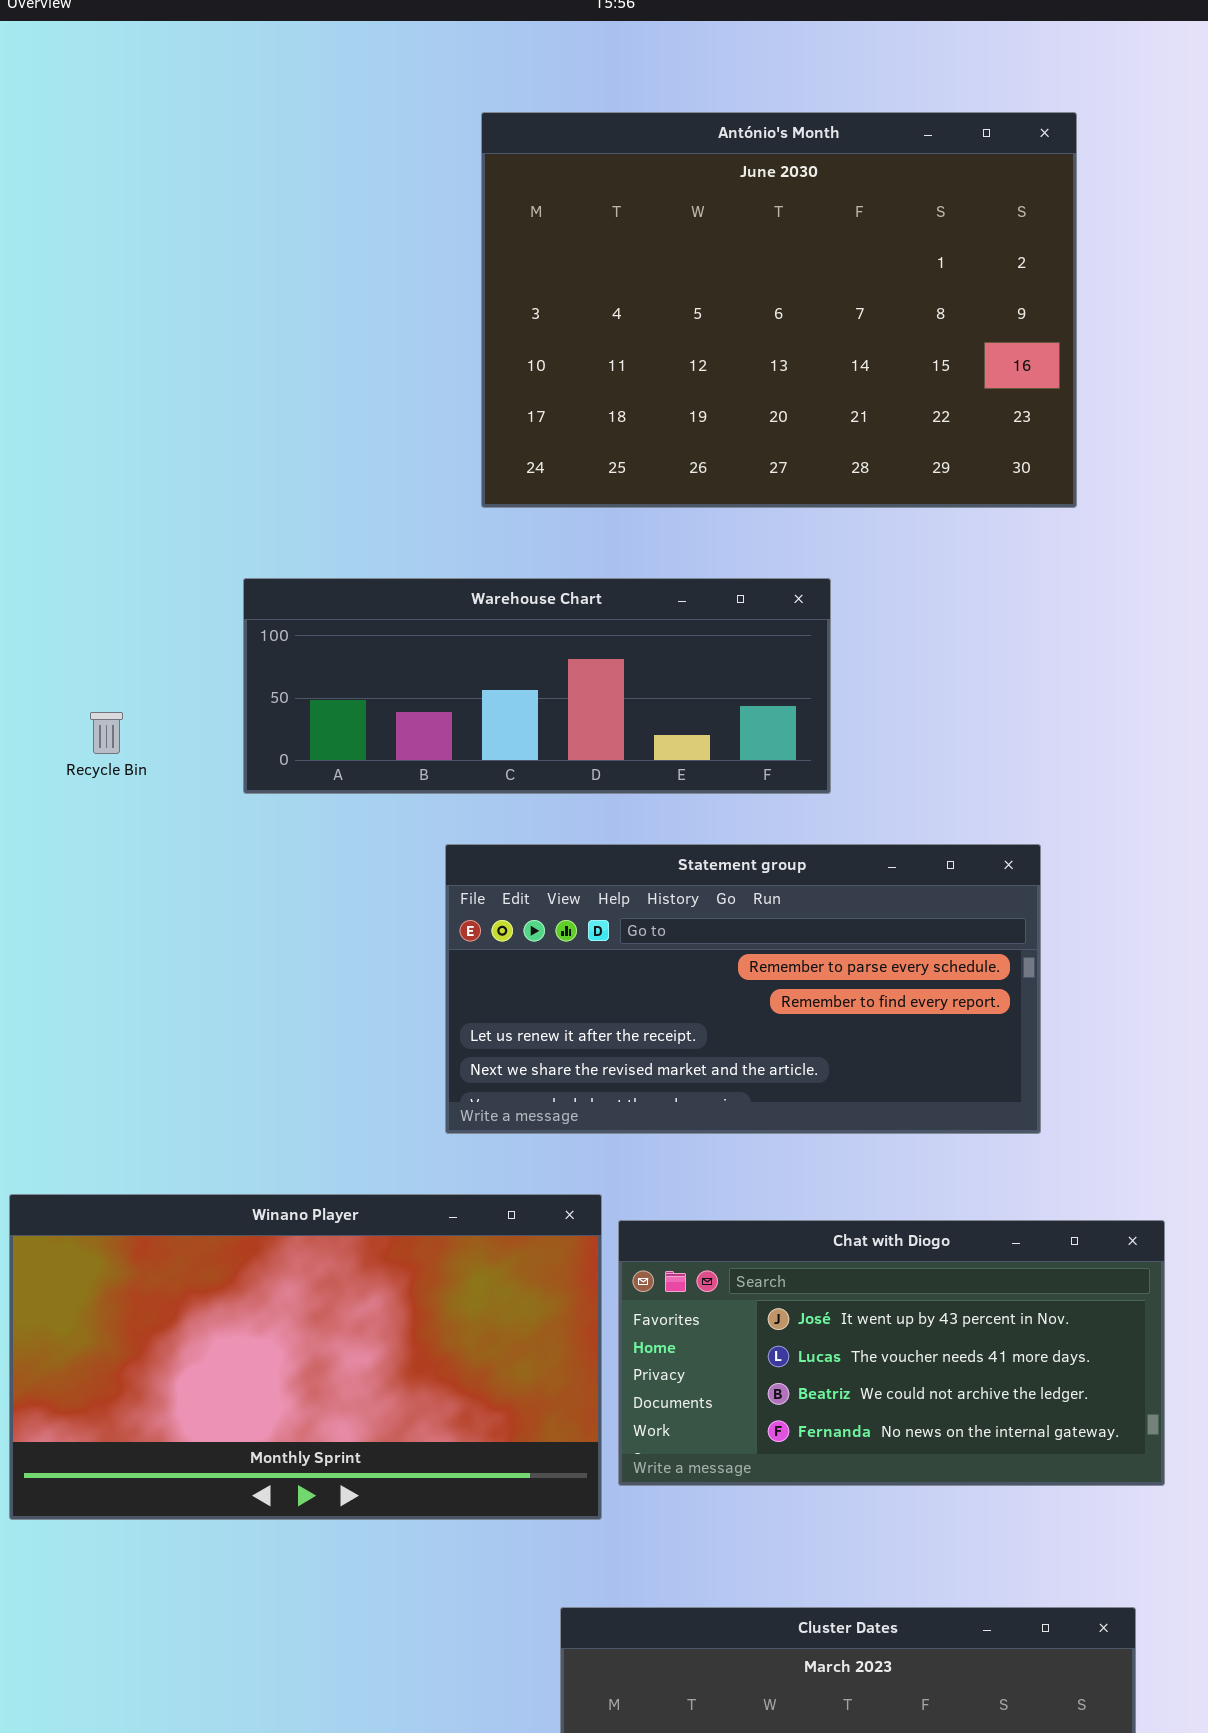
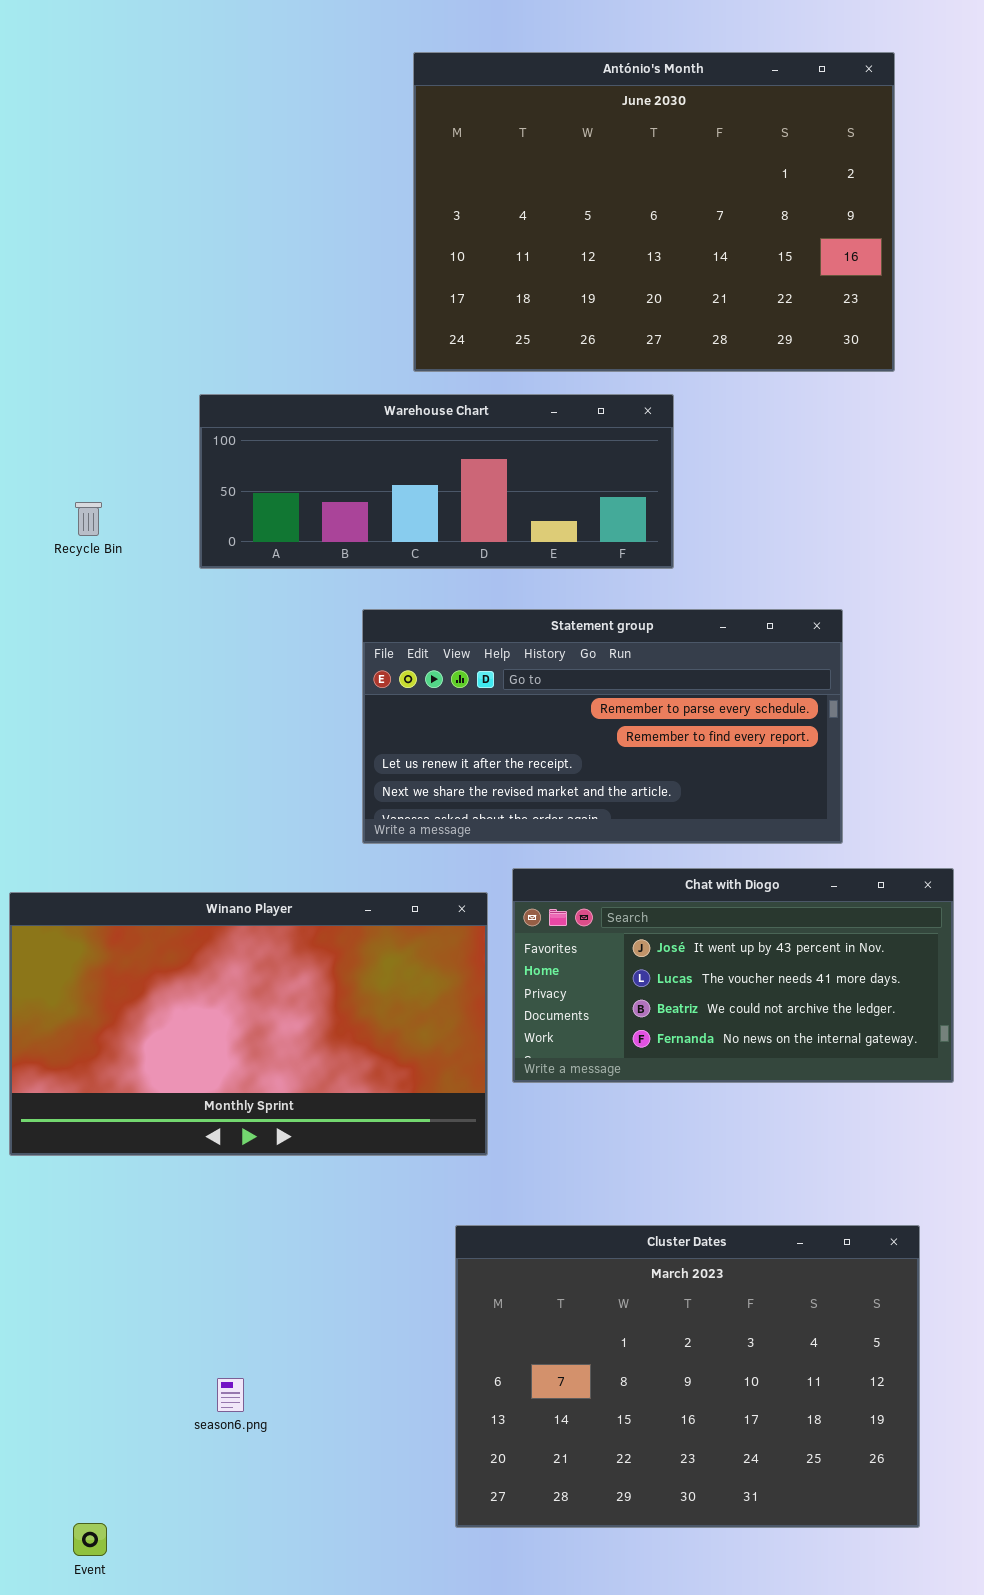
António's Month: [481,112,1077,508] -> [413,52,895,372], moved
Chat with Diogo: [618,1220,1165,1486] -> [512,868,954,1083], moved

